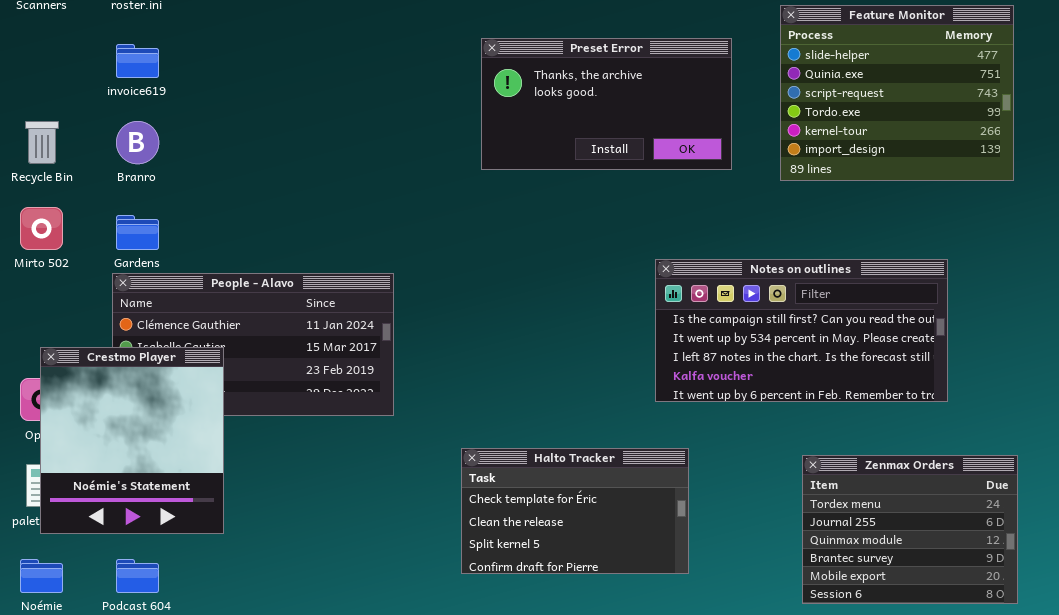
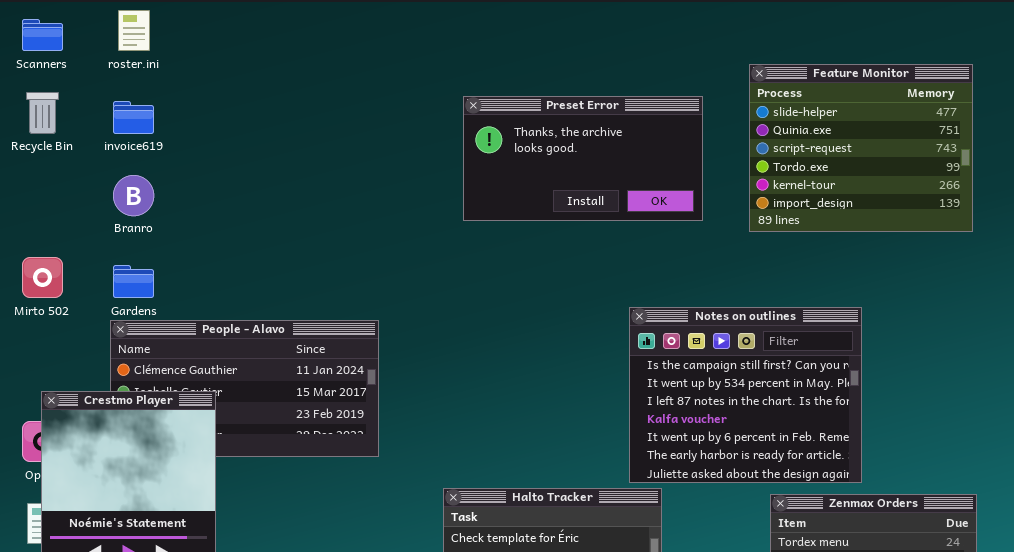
Recycle Bin: [25,121,59,164] -> [26,92,59,134], moved
Notes on outlines: [655,259,948,402] -> [629,307,862,483], resized

